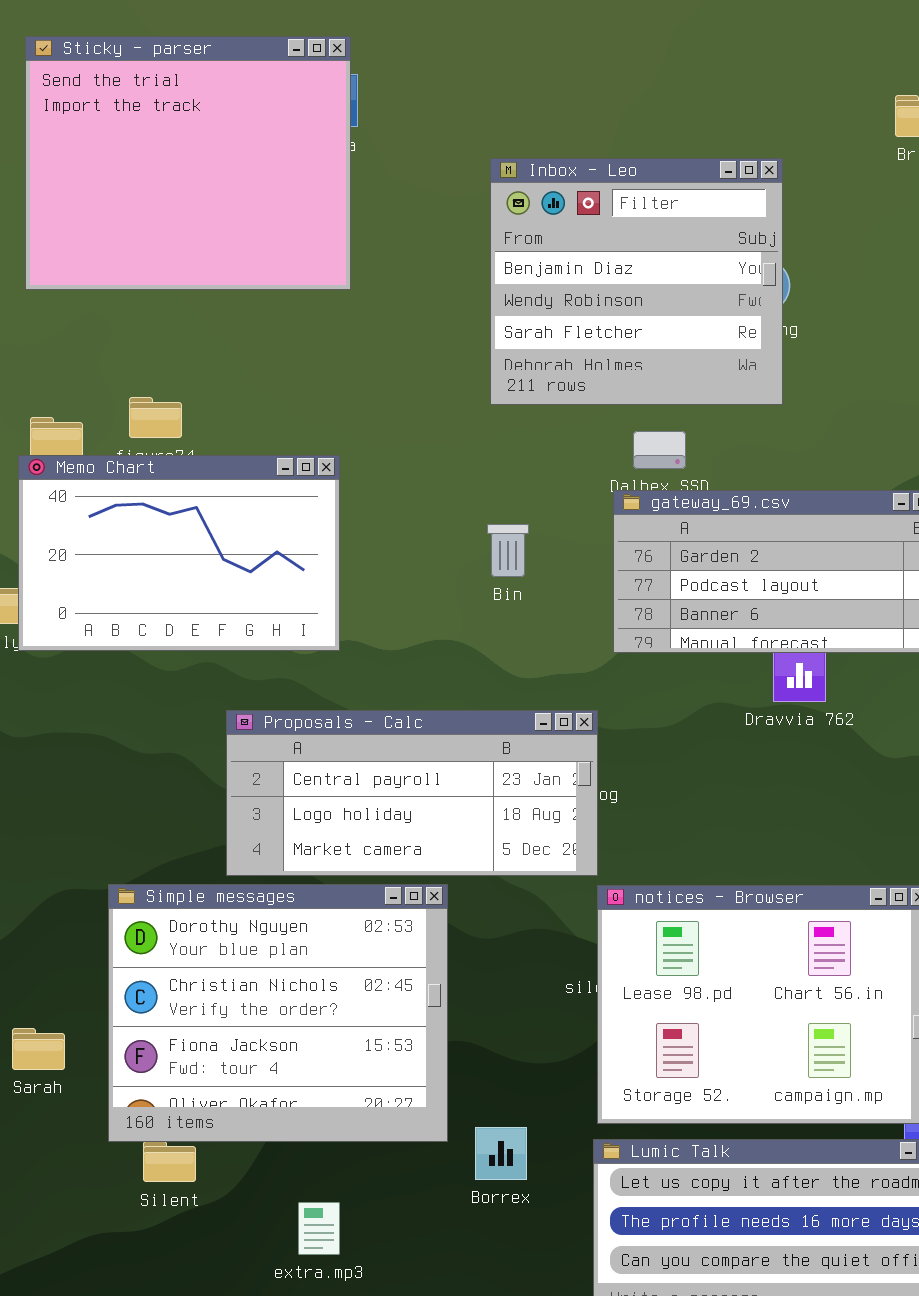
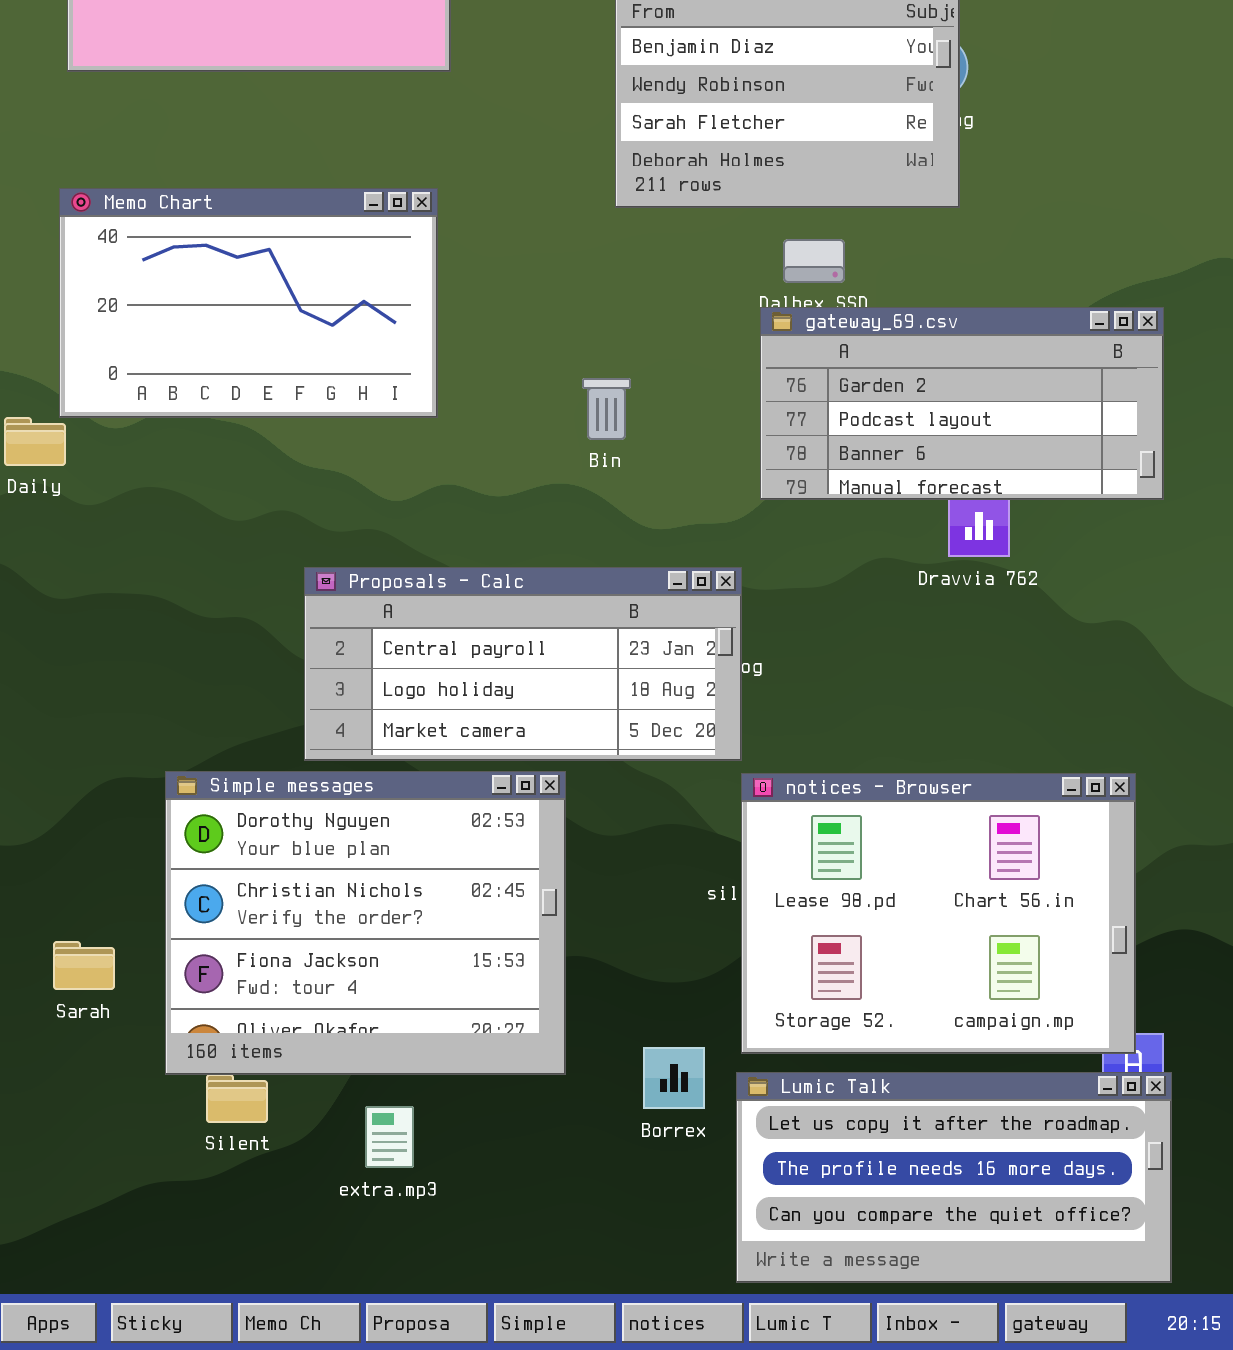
Memo Chart: [18,455,340,651] -> [59,188,438,418], moved
Bin: [487,524,529,577] -> [582,378,631,440], moved
Borrex: [475,1127,527,1180] -> [643,1047,705,1109], moved
extra.mp3: [298,1202,340,1255] -> [365,1106,414,1168], moved

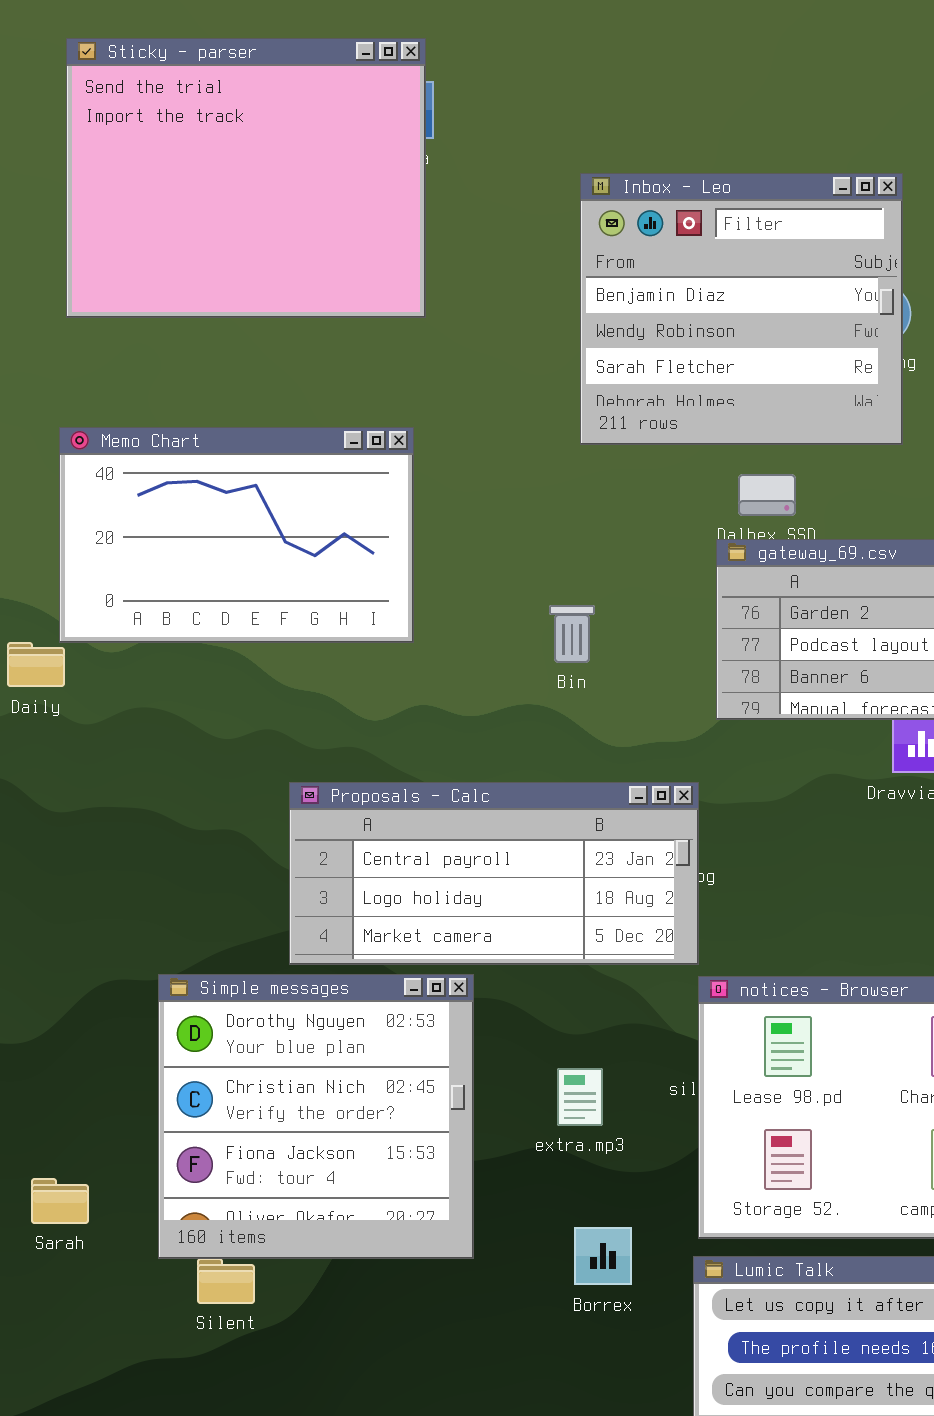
Simple messages: [165,771,566,1075] -> [158,974,474,1259], resized
Sarah: [53,941,115,990] -> [31,1178,89,1224], moved
Borrex: [643,1047,705,1109] -> [574,1227,632,1285], moved
extra.mp3: [365,1106,414,1168] -> [557,1068,603,1126], moved

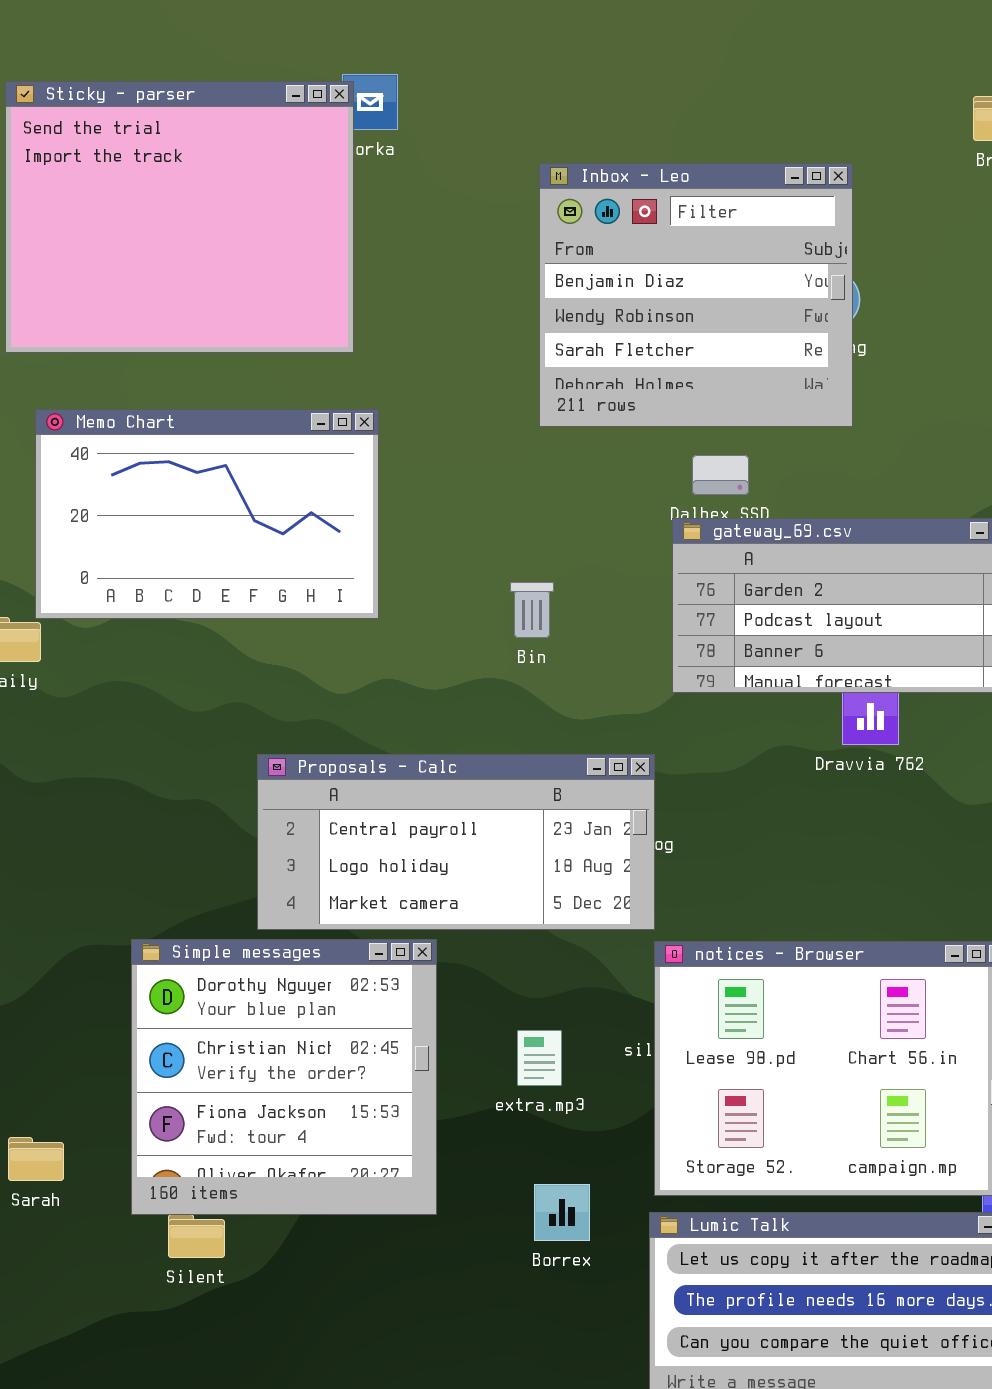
Sticky - parser: [66,38,426,318] -> [5,81,354,353], moved

